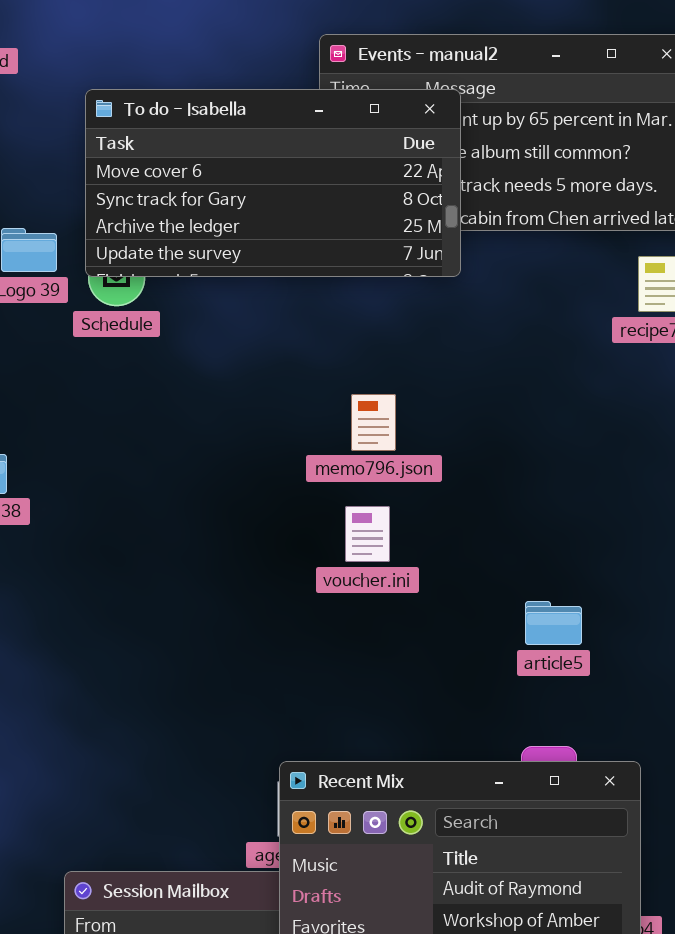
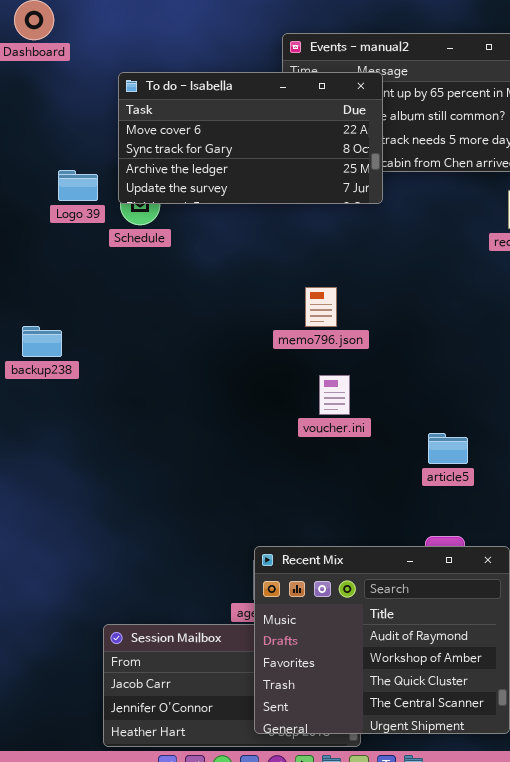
voucher.ini: [345,506,390,562] -> [319,375,350,415], moved

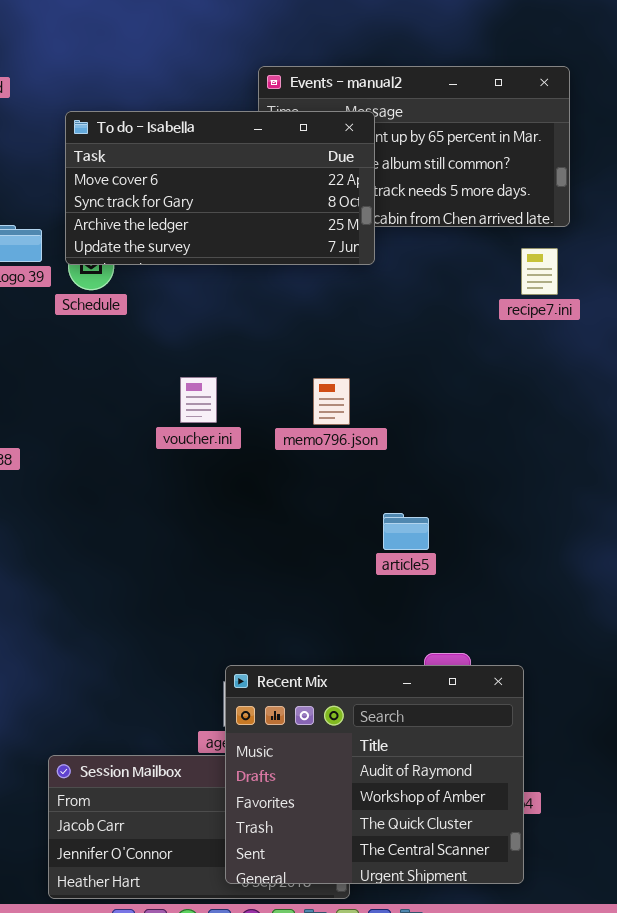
memo796.json: [305,287,337,327] -> [313,378,350,425], moved
voucher.ini: [319,375,350,415] -> [180,377,217,423], moved
article5: [428,433,468,464] -> [383,513,429,550], moved

